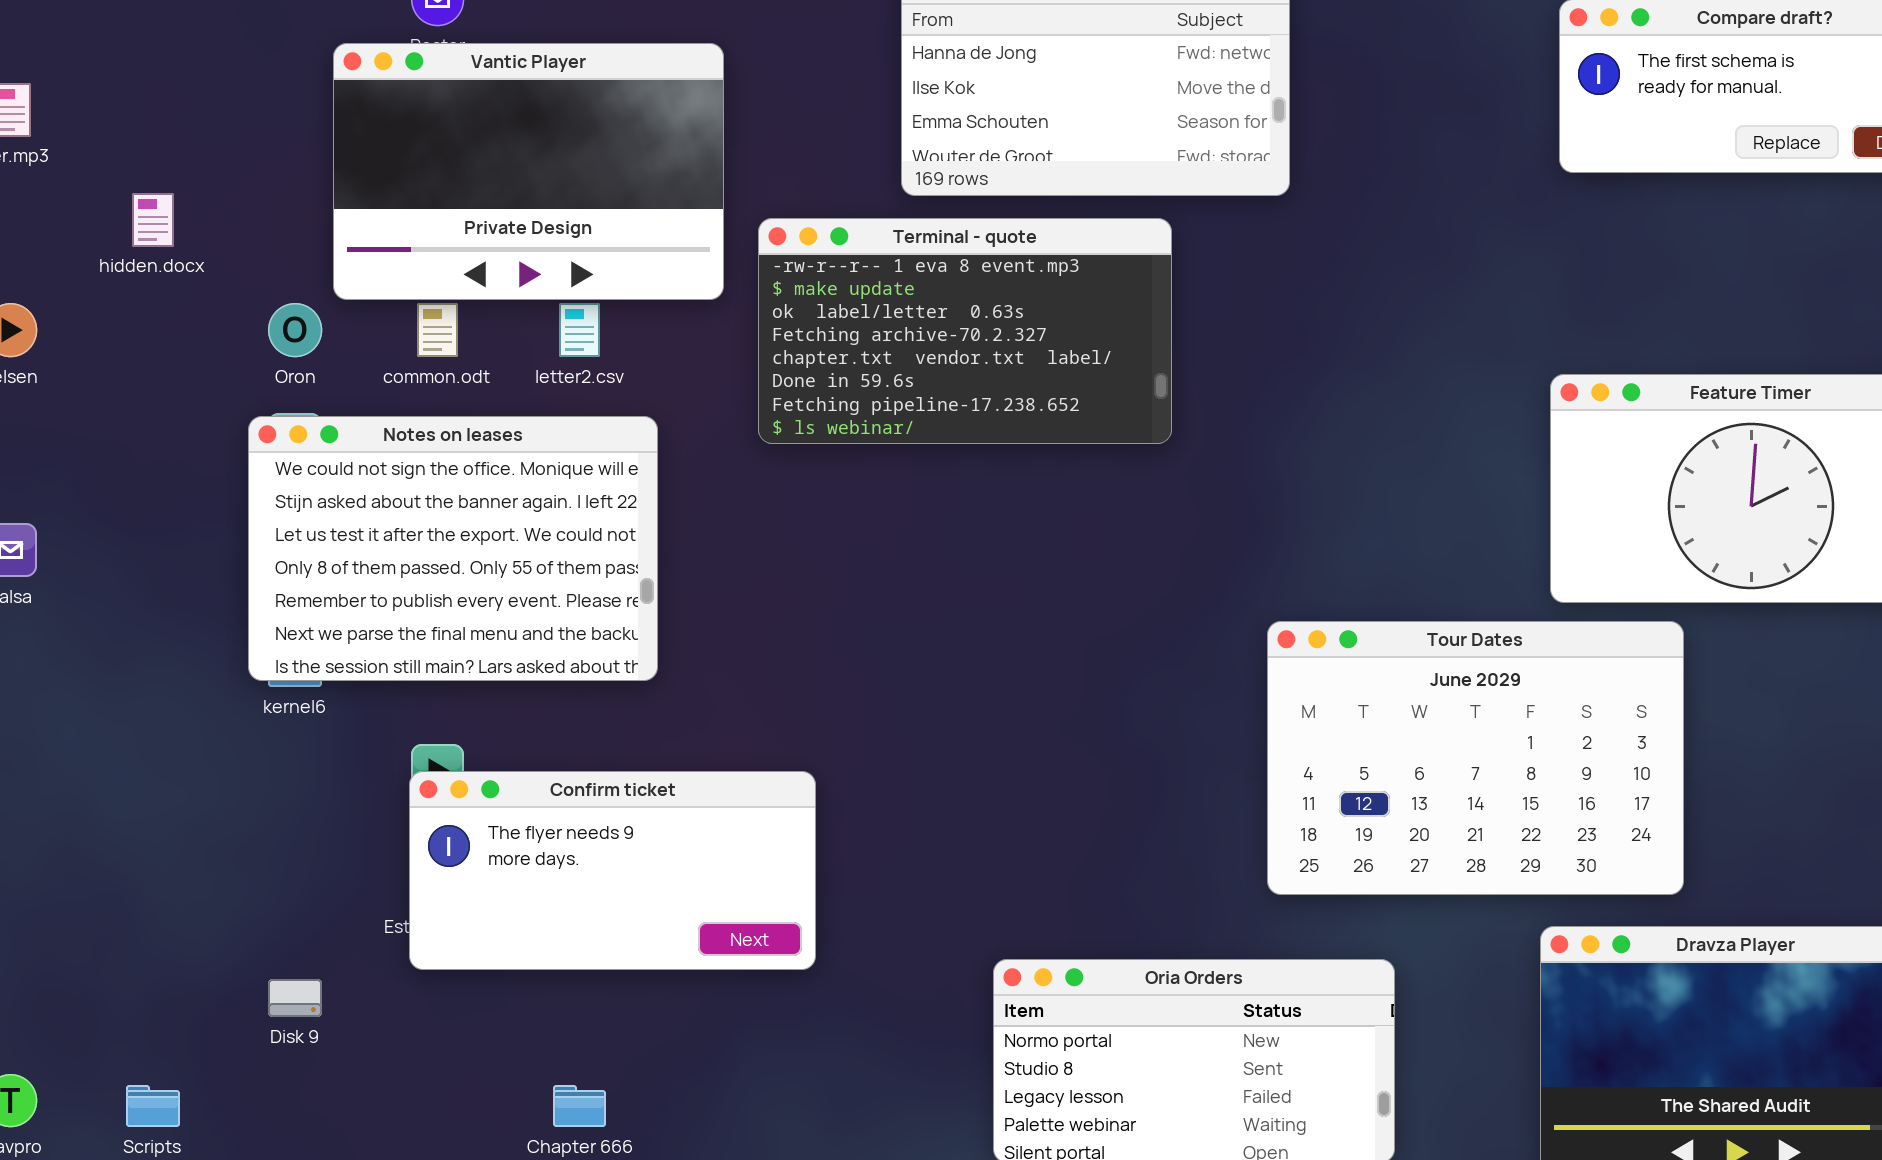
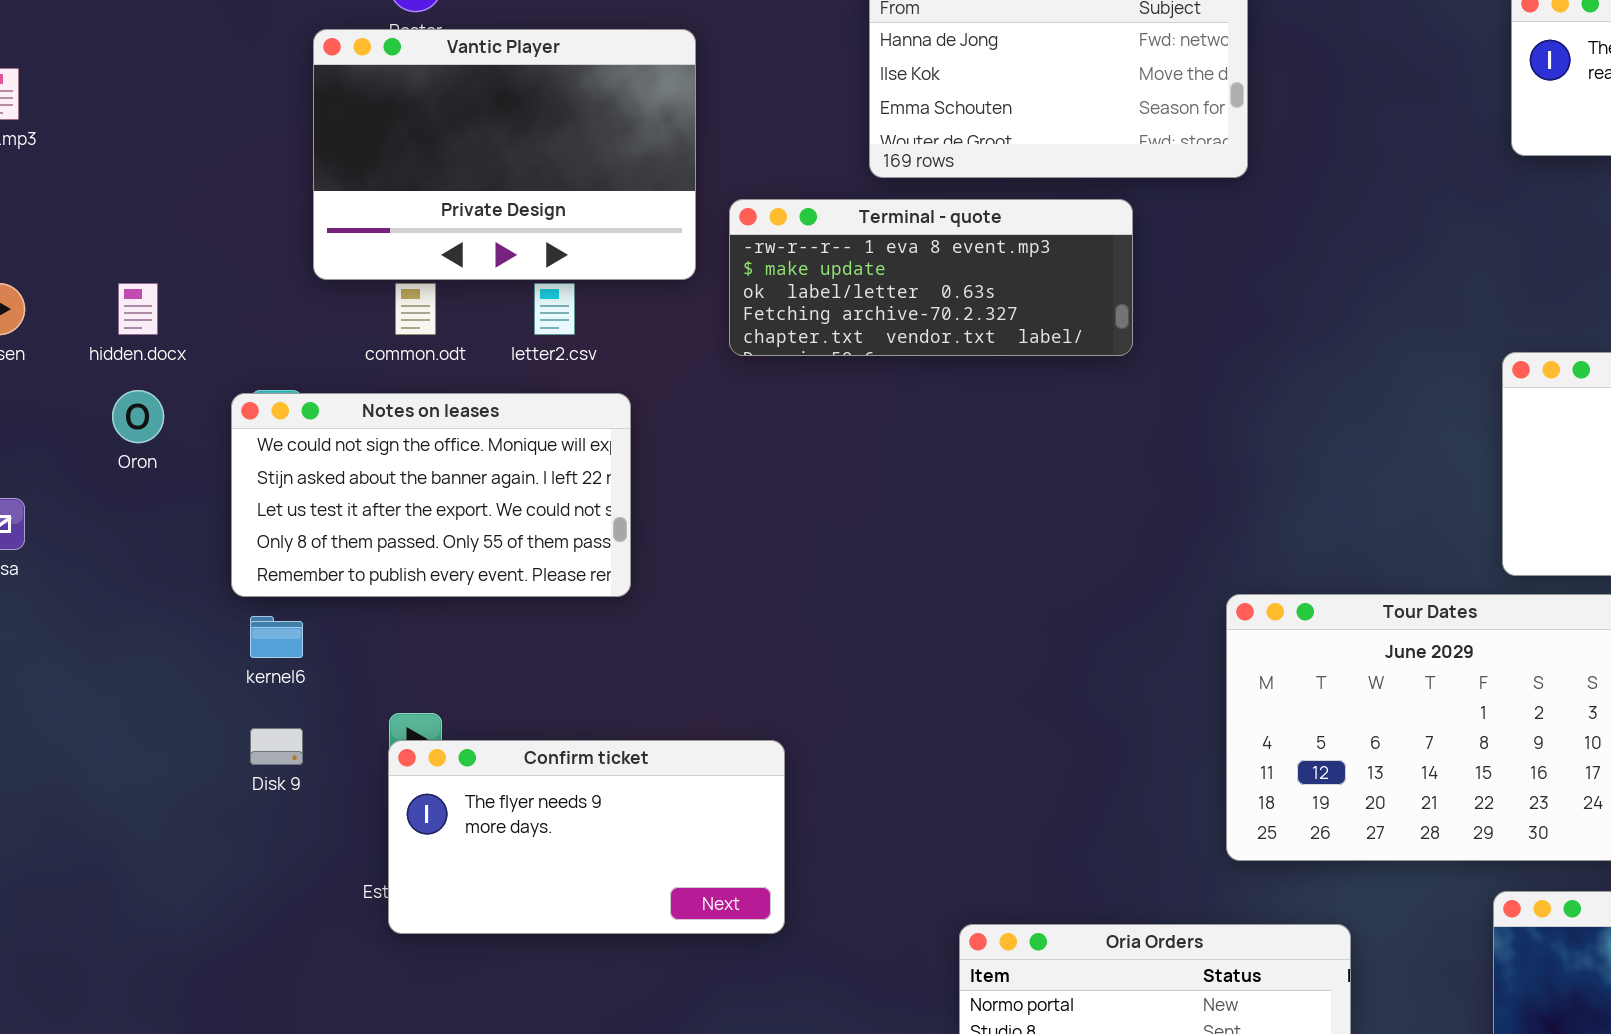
hidden.docx: [132,193,174,247] -> [118,283,158,335], moved
Terminal - quote: [758,218,1172,444] -> [729,199,1133,356], resized
Oron: [268,303,322,357] -> [112,390,164,443], moved
Notes on leases: [248,416,658,681] -> [231,393,631,597], resized
Disk 9: [268,979,322,1017] -> [250,728,303,765], moved

